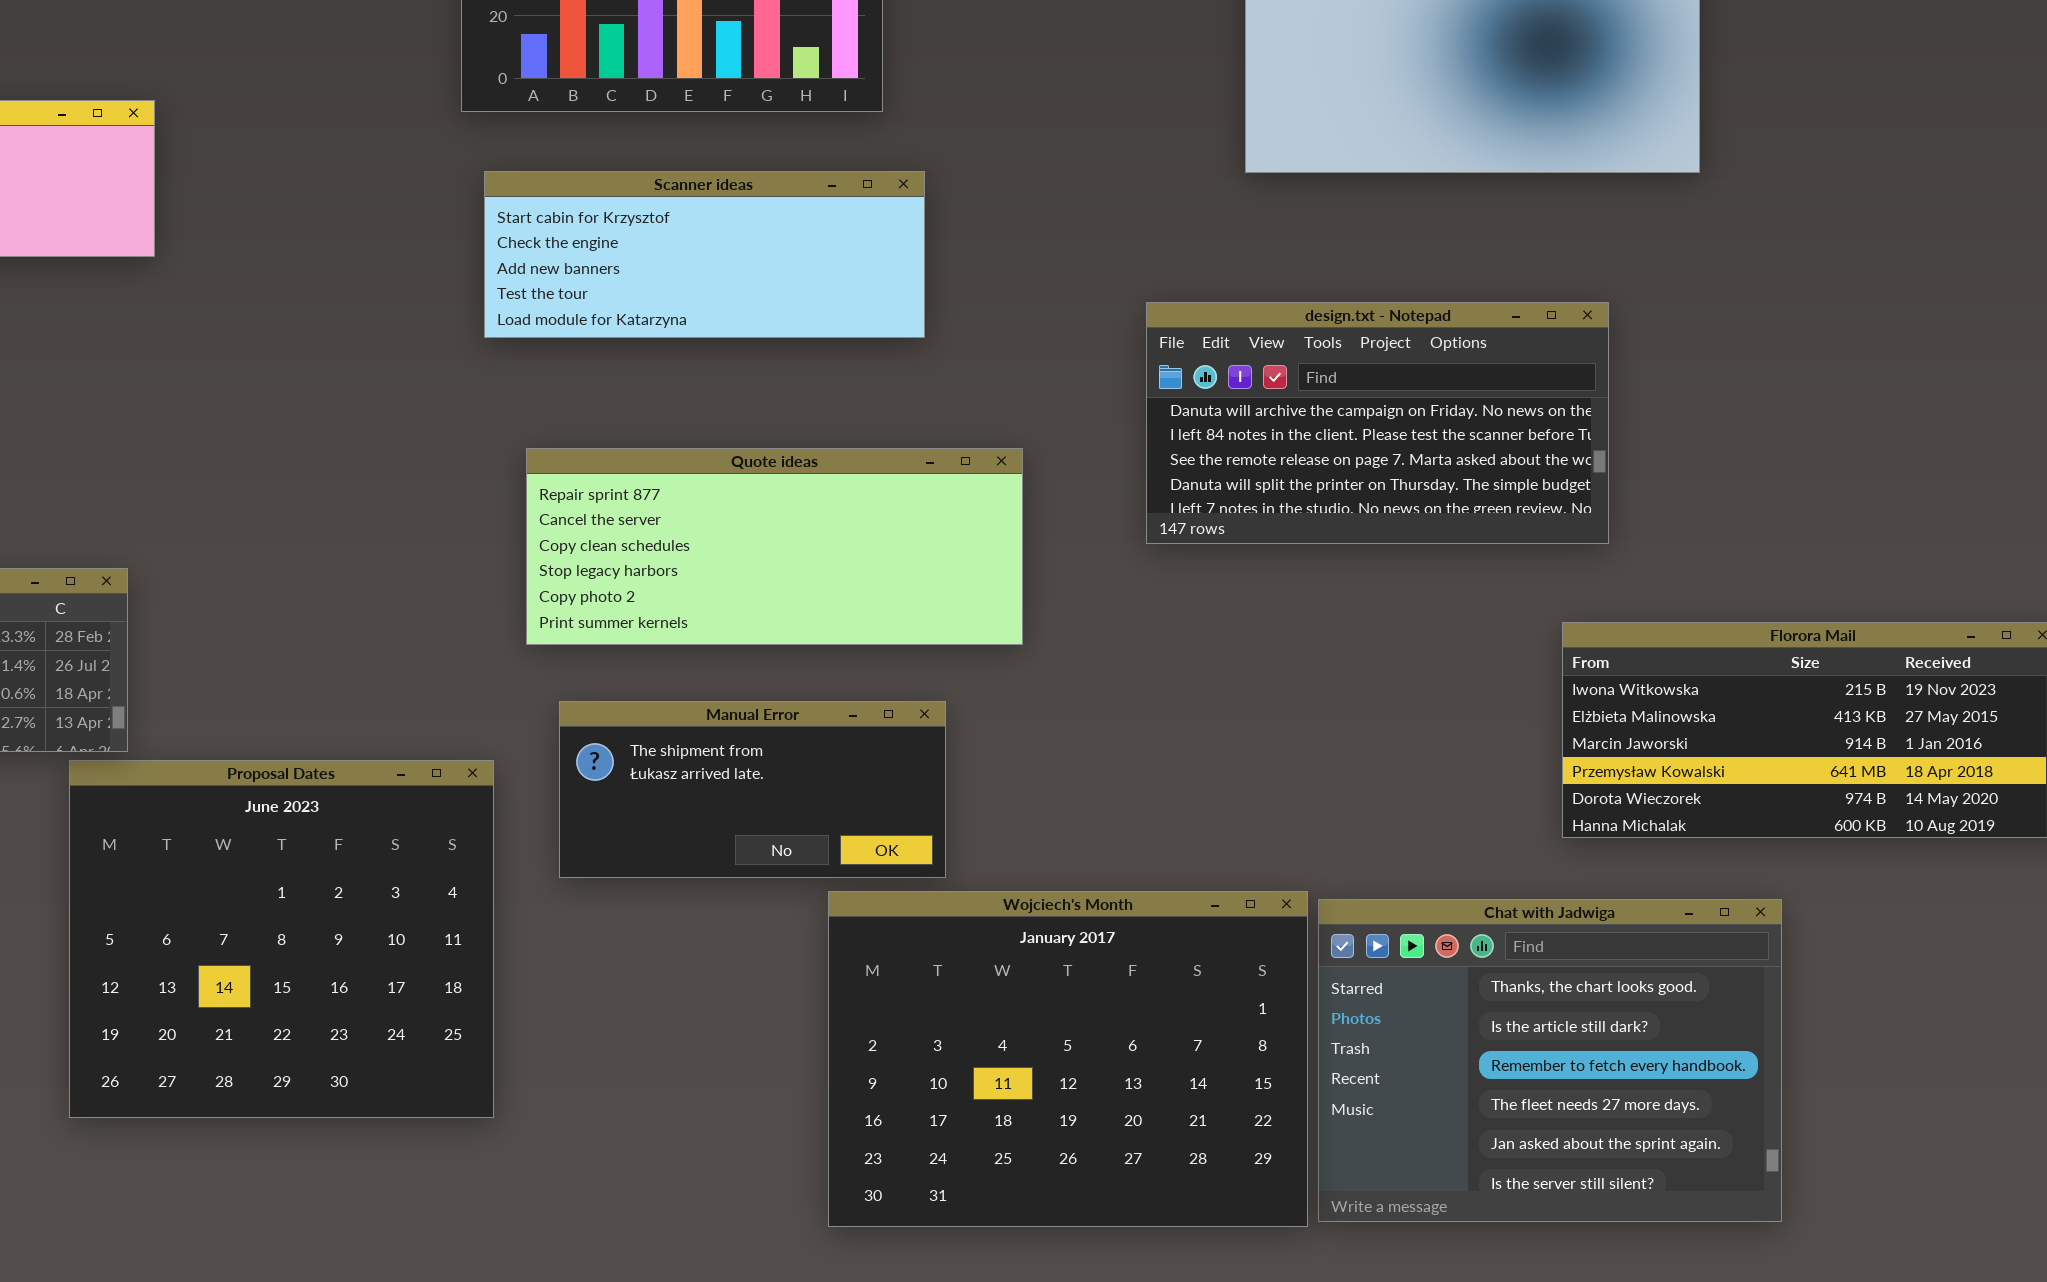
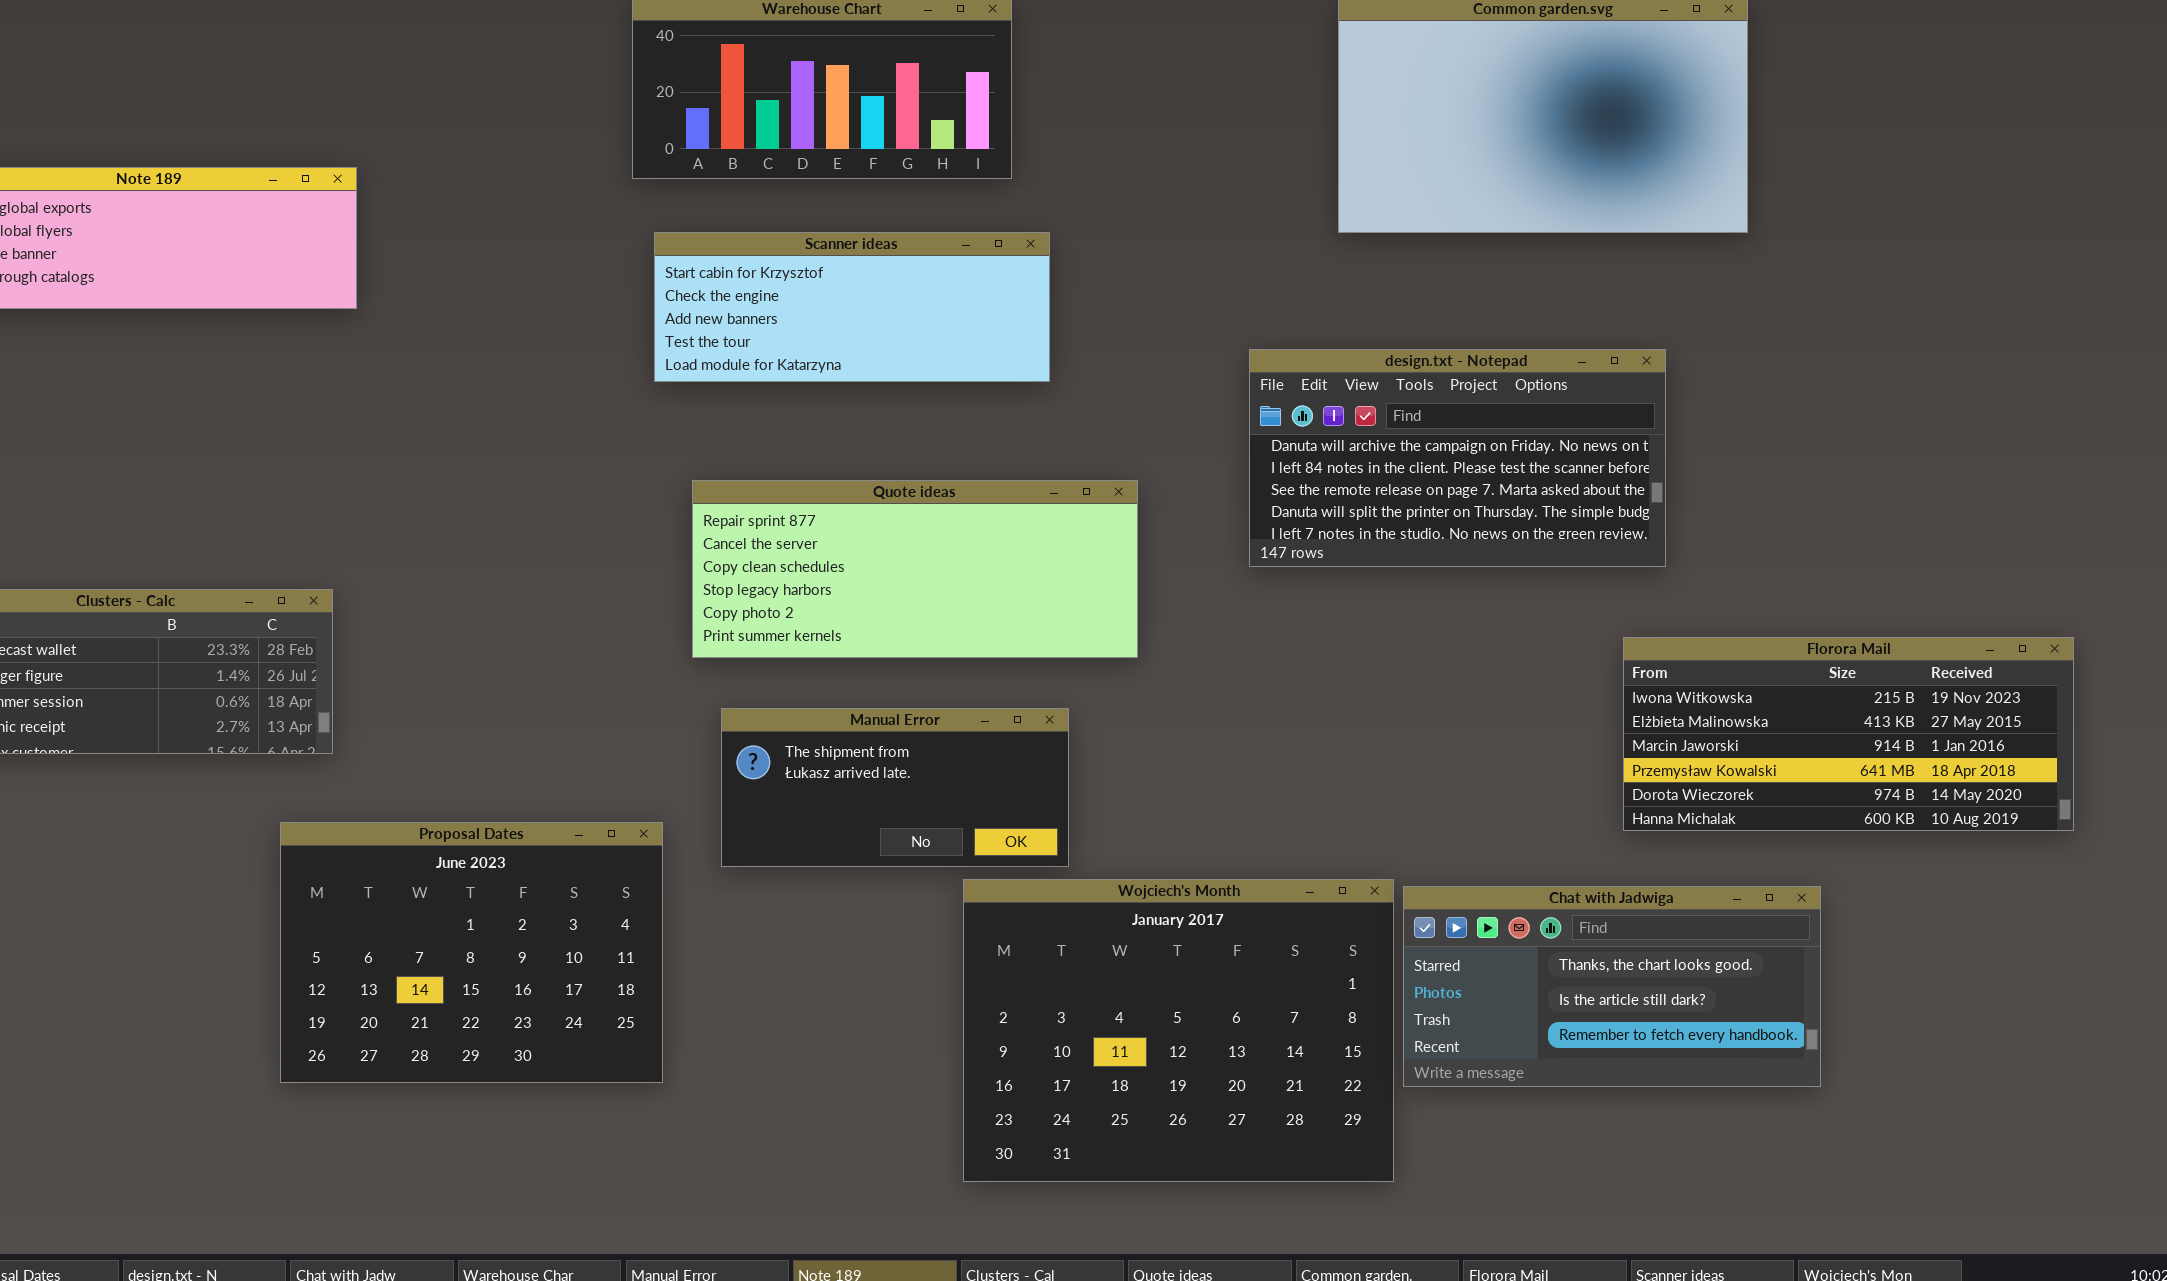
Proposal Dates: [69,760,494,1118] -> [280,822,663,1083], resized
Chat with Jadwiga: [1318,899,1782,1222] -> [1403,886,1821,1087], resized

